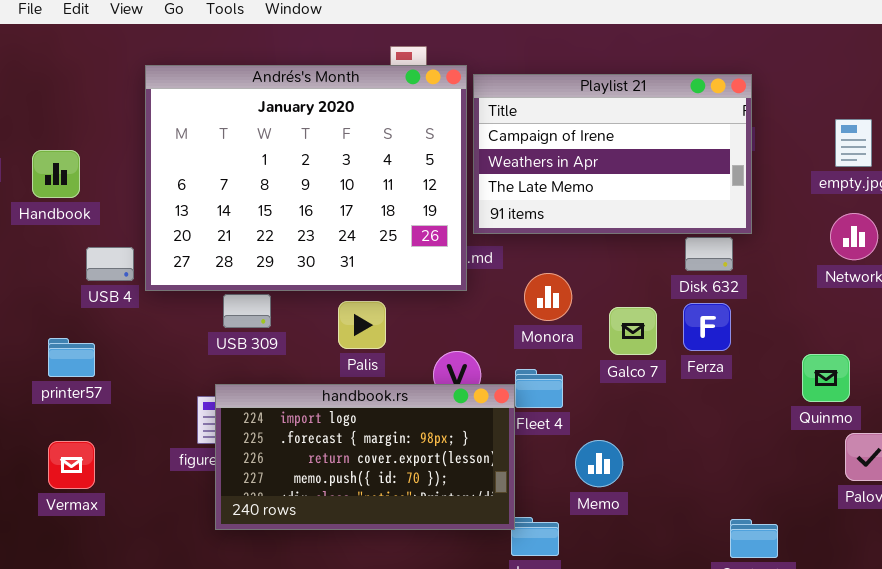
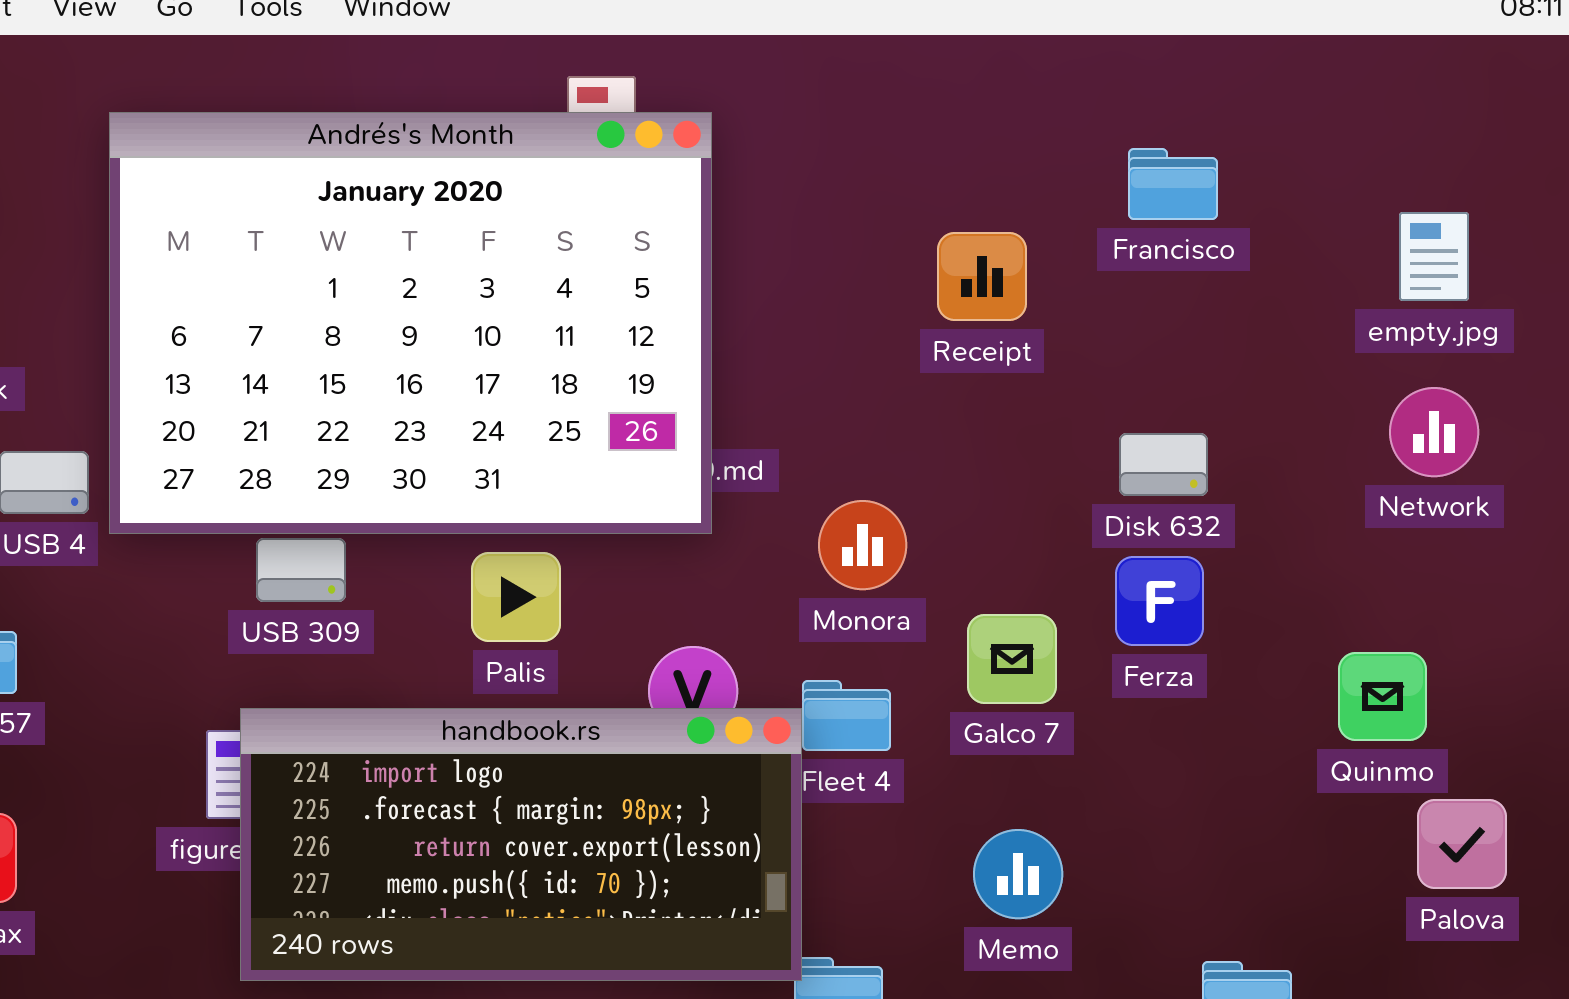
Playlist 21: [473,74,752,234] -> none, closed
Galco 7: [609,307,657,355] -> [967,614,1057,704], moved
Memo: [575,440,623,487] -> [973,829,1063,919], moved

